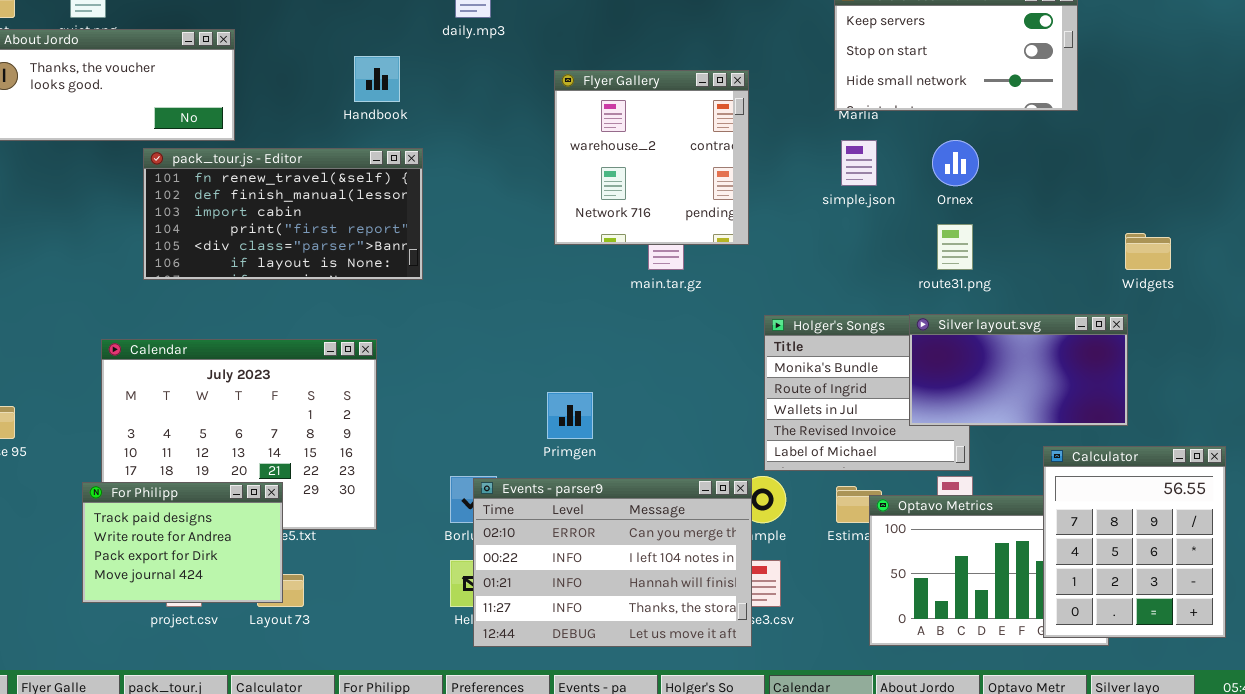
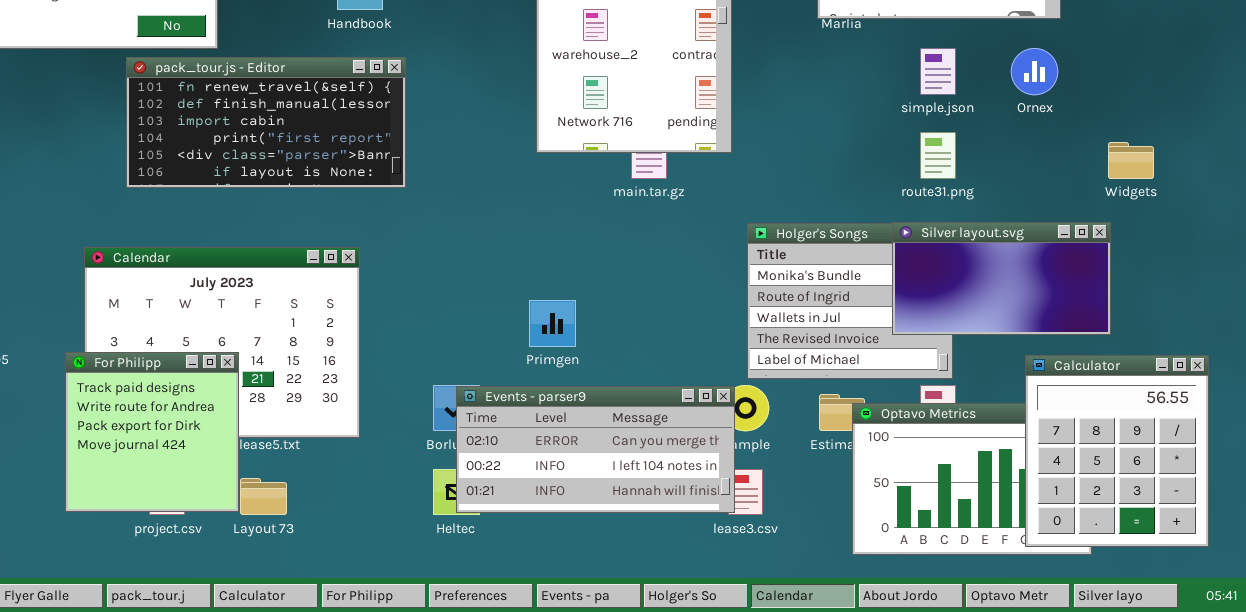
simple.json: [841,140,877,186] -> [920,48,956,95], moved
Ornex: [932,140,979,186] -> [1011,48,1058,95], moved
Events - parser9: [473,478,752,647] -> [456,386,735,513], resized
For Philipp: [82,482,283,603] -> [65,352,239,512], resized

